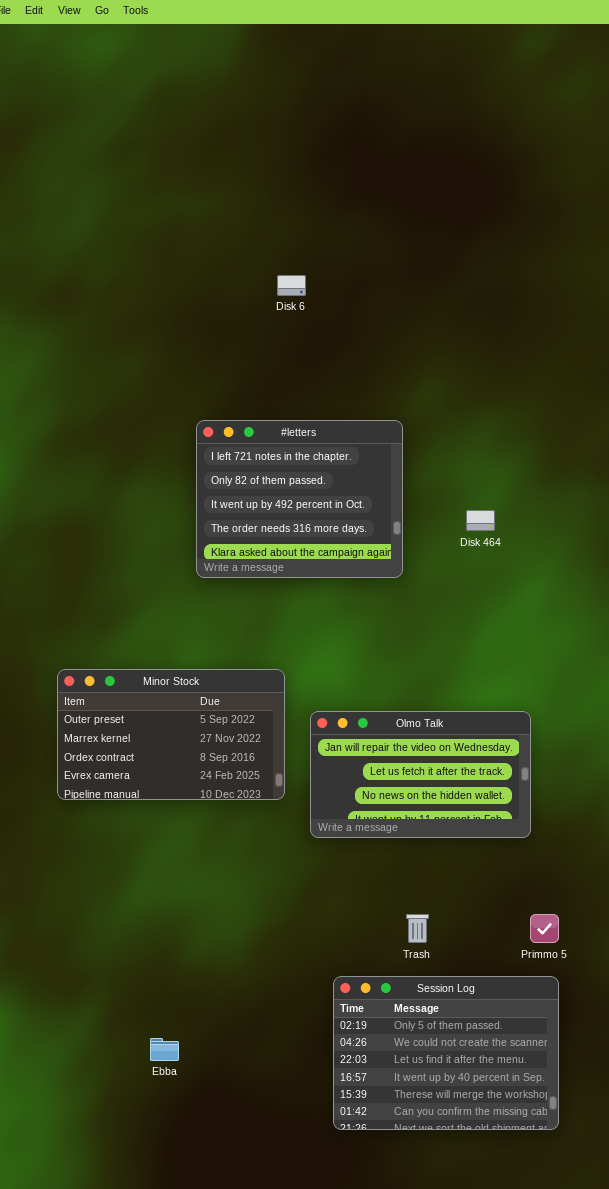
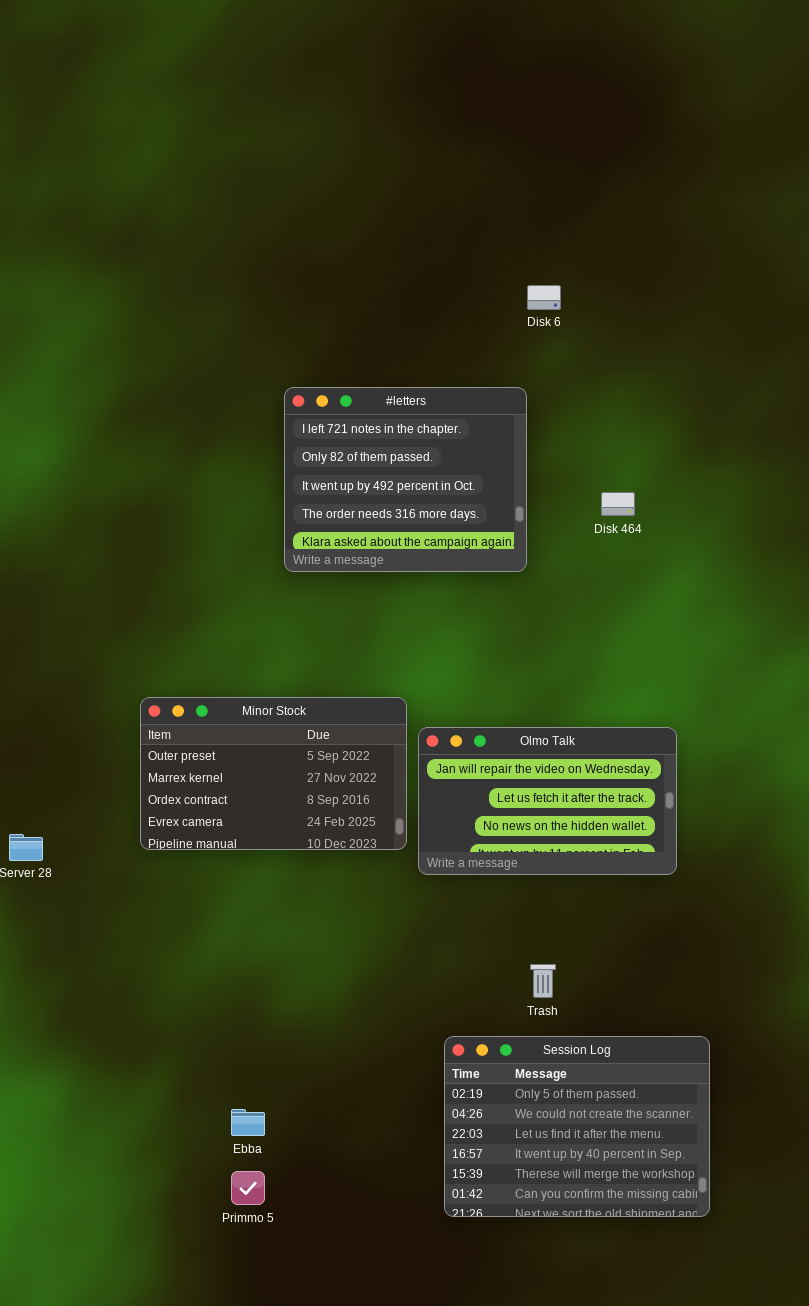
Disk 6: [277,275,306,296] -> [527,285,561,310], moved
Minor Stock: [57,669,285,800] -> [140,697,407,850], moved
Primmo 5: [530,914,559,943] -> [231,1171,265,1205], moved

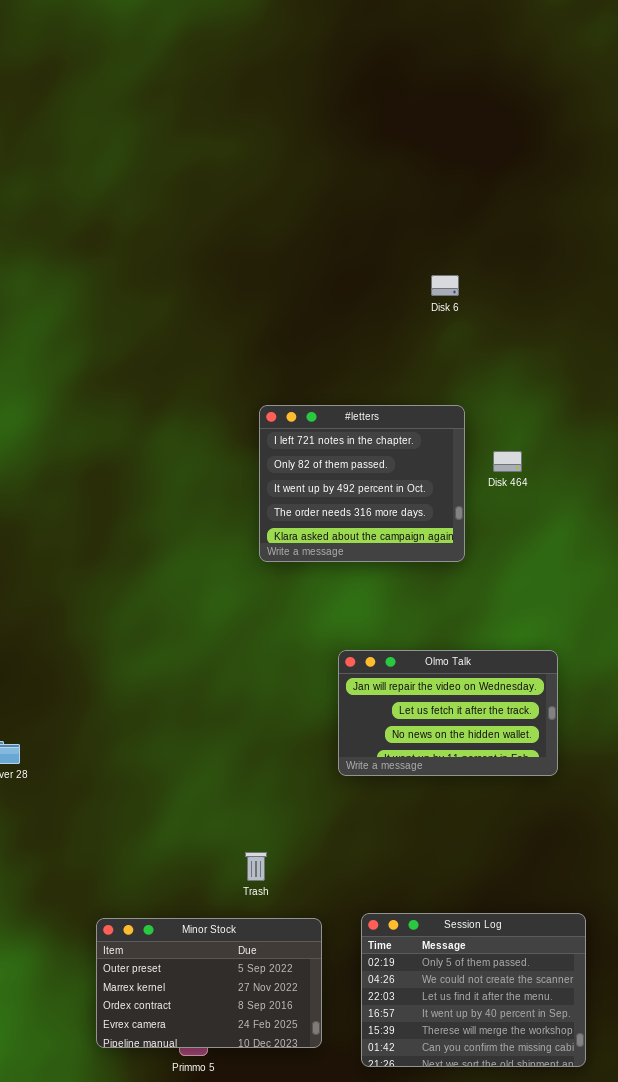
#letters: [284,387,527,572] -> [259,405,465,562], moved
Minor Stock: [140,697,407,850] -> [96,918,322,1048], moved
Trash: [530,964,556,998] -> [245,852,267,881], moved

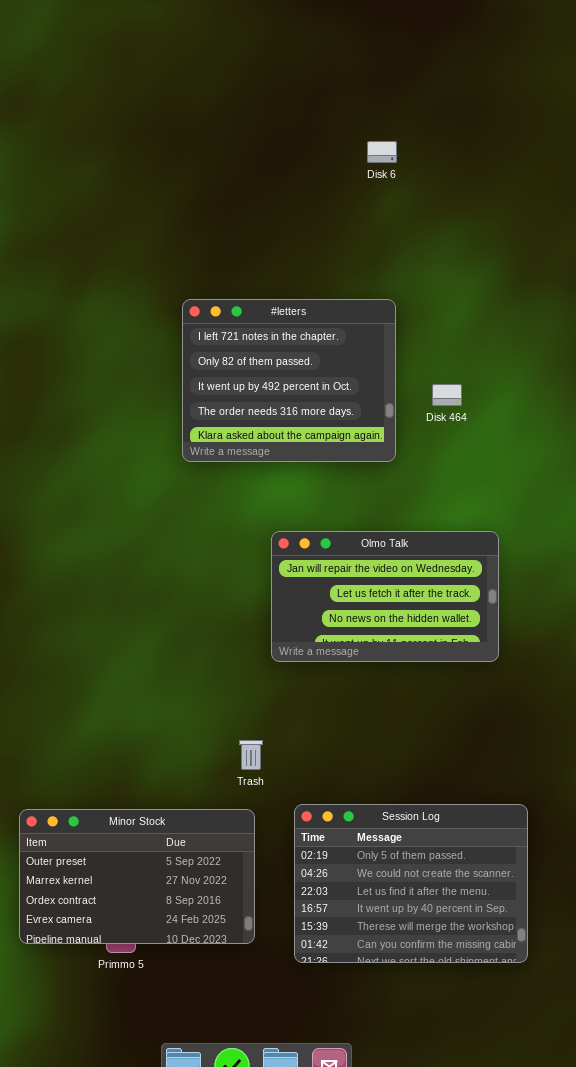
#letters: [259,405,465,562] -> [182,299,396,462], moved
Disk 464: [493,451,522,472] -> [432,384,462,406], moved
Trash: [245,852,267,881] -> [239,740,263,770], moved

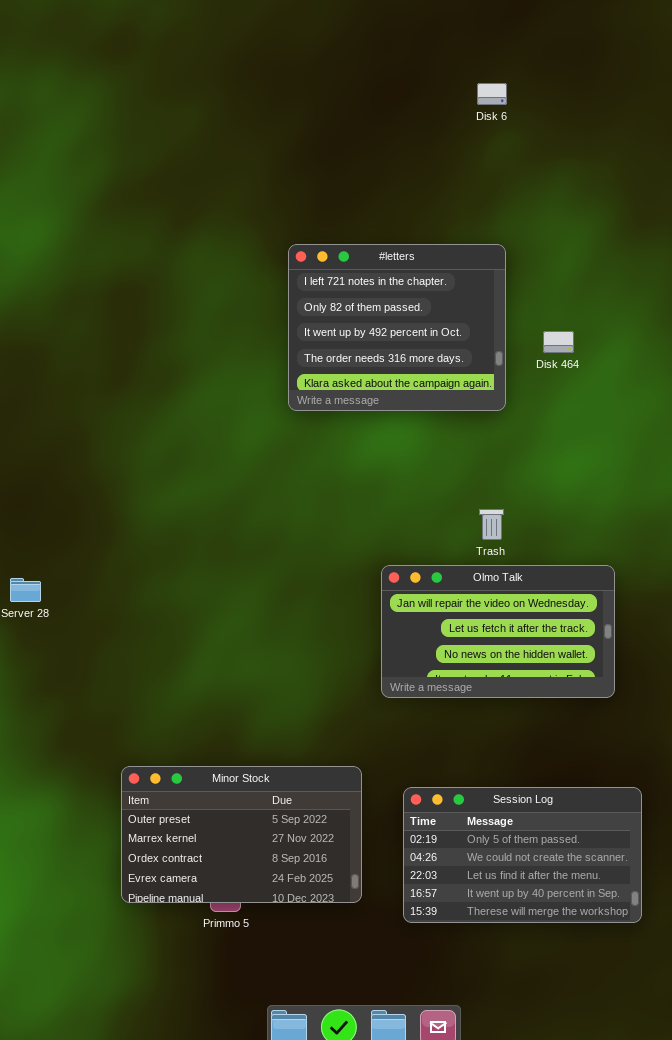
Olmo Talk: [271,531,499,662] -> [381,565,615,698], moved
Trash: [239,740,263,770] -> [479,509,504,540], moved
Session Log: [294,804,528,963] -> [403,787,642,923], resized

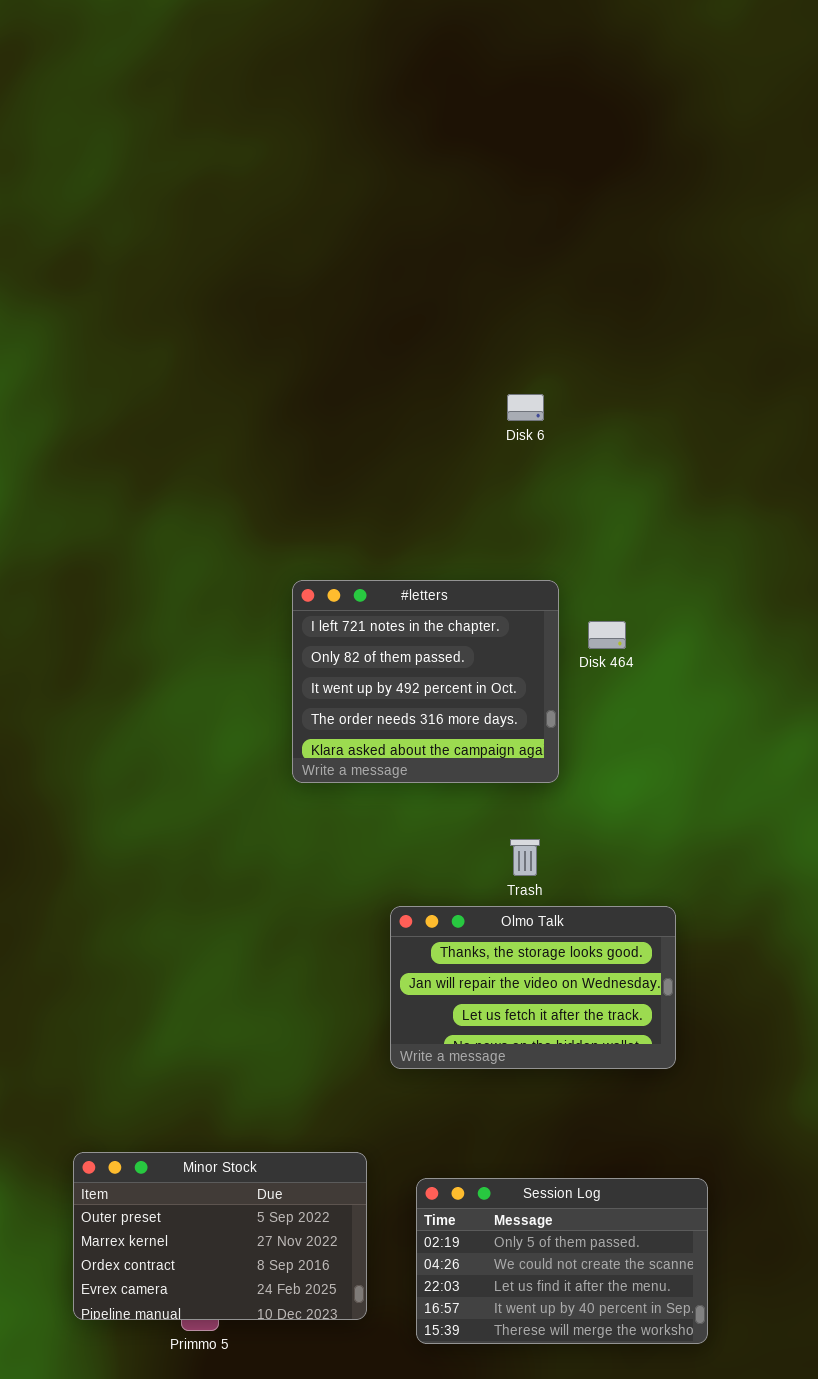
Disk 6: [477,83,507,105] -> [507,394,544,421], moved
#letters: [288,244,506,411] -> [292,580,559,783], moved
Olmo Talk: [381,565,615,698] -> [390,906,676,1069], scrolled up 1 row

